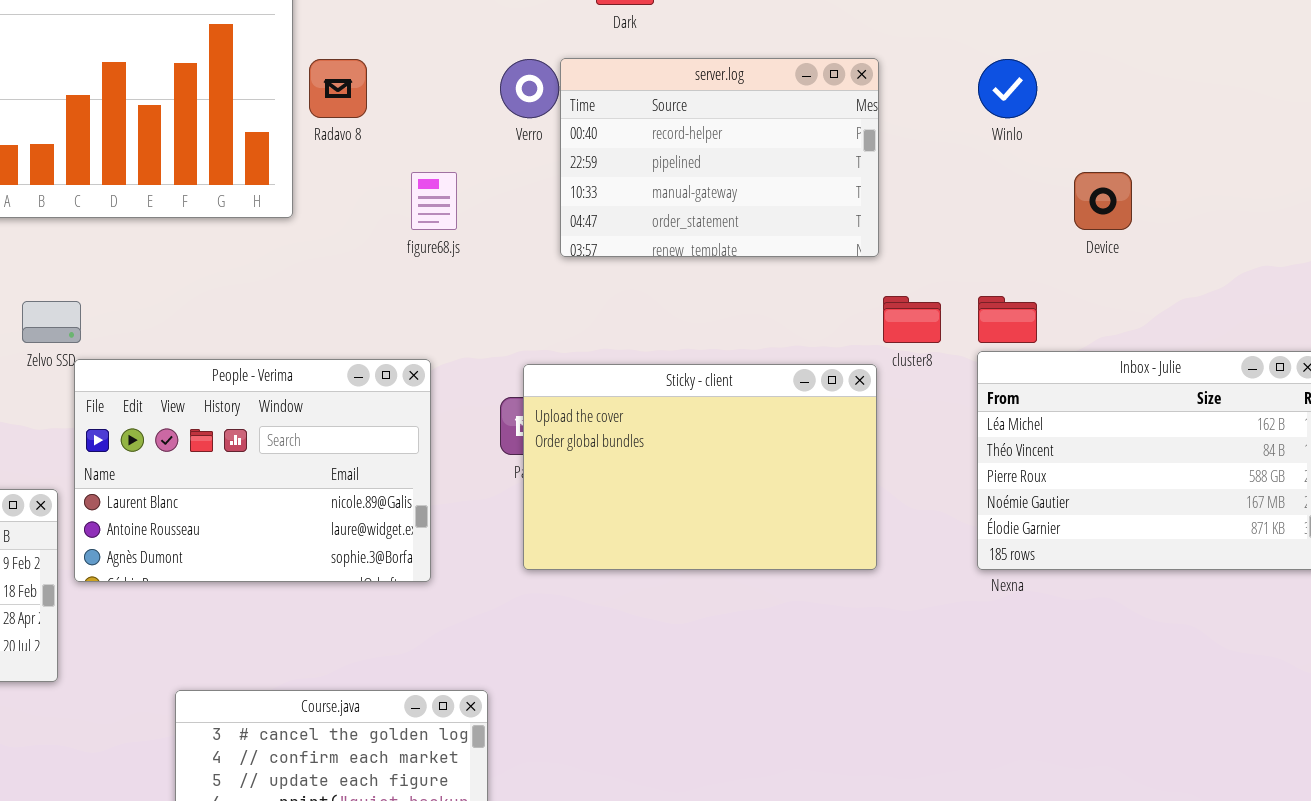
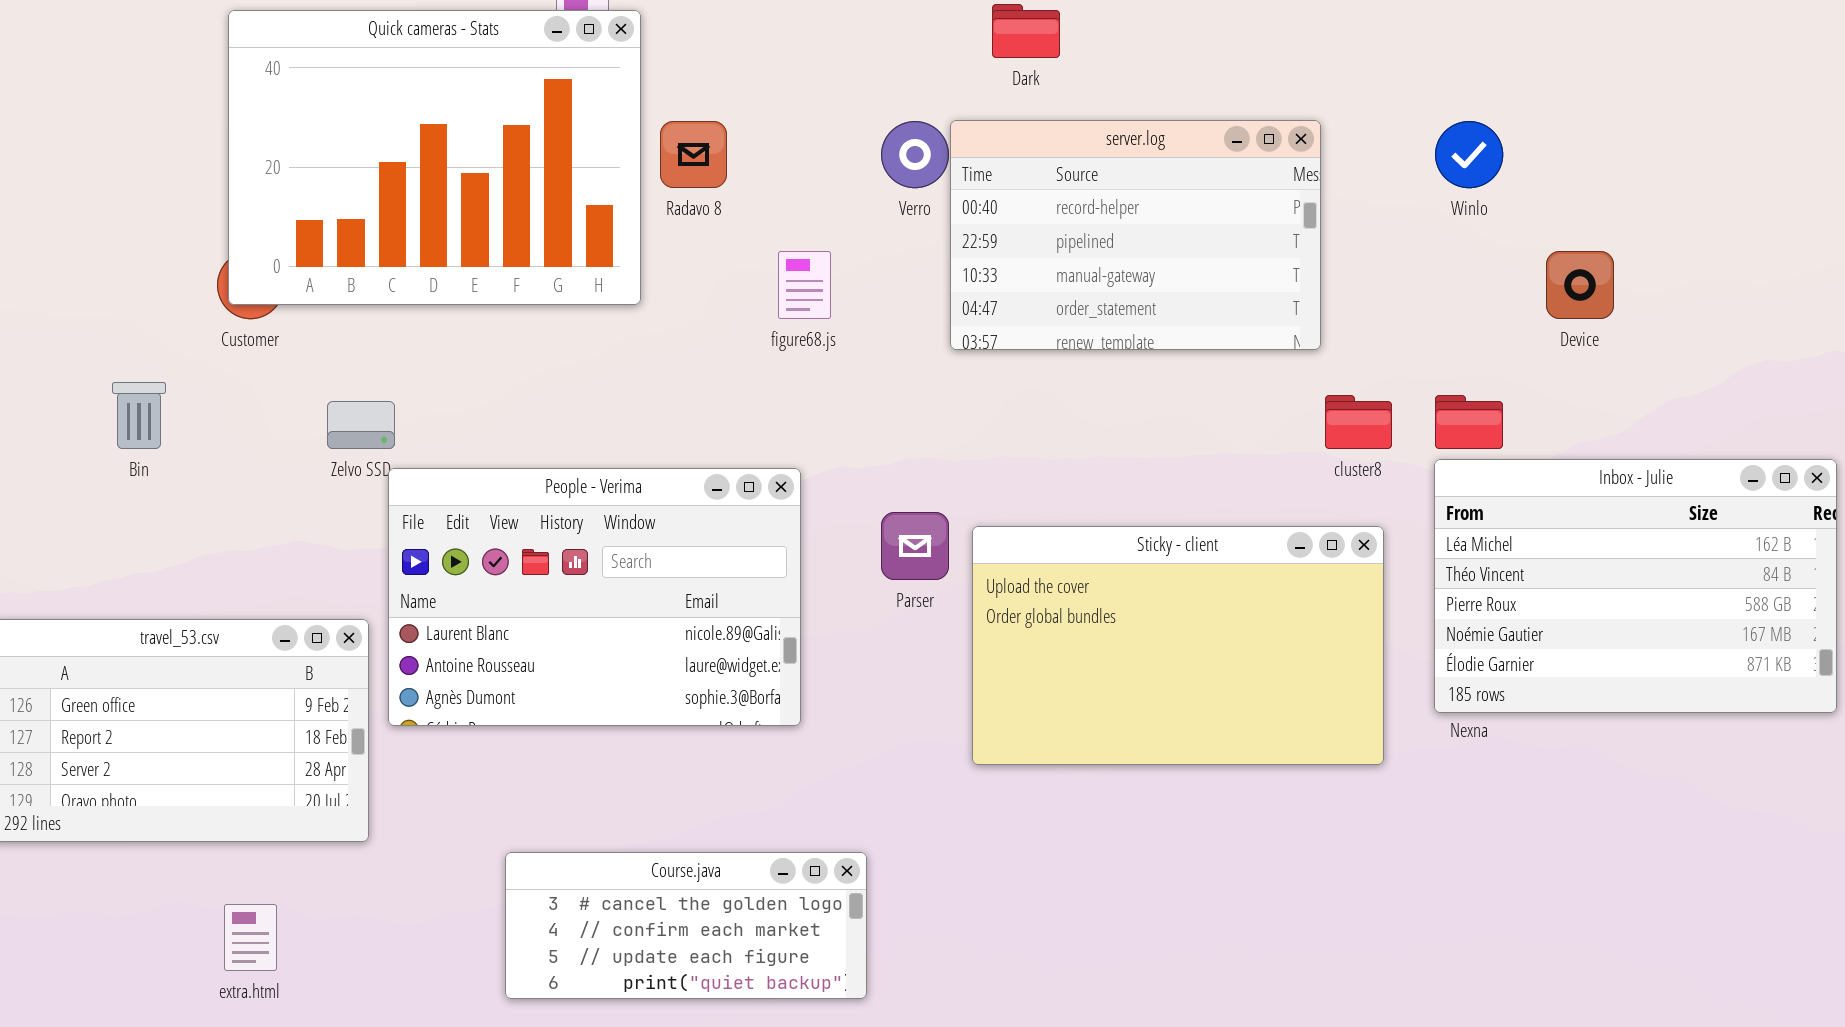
Sticky - client: [523,364,877,570] -> [972,526,1384,765], moved

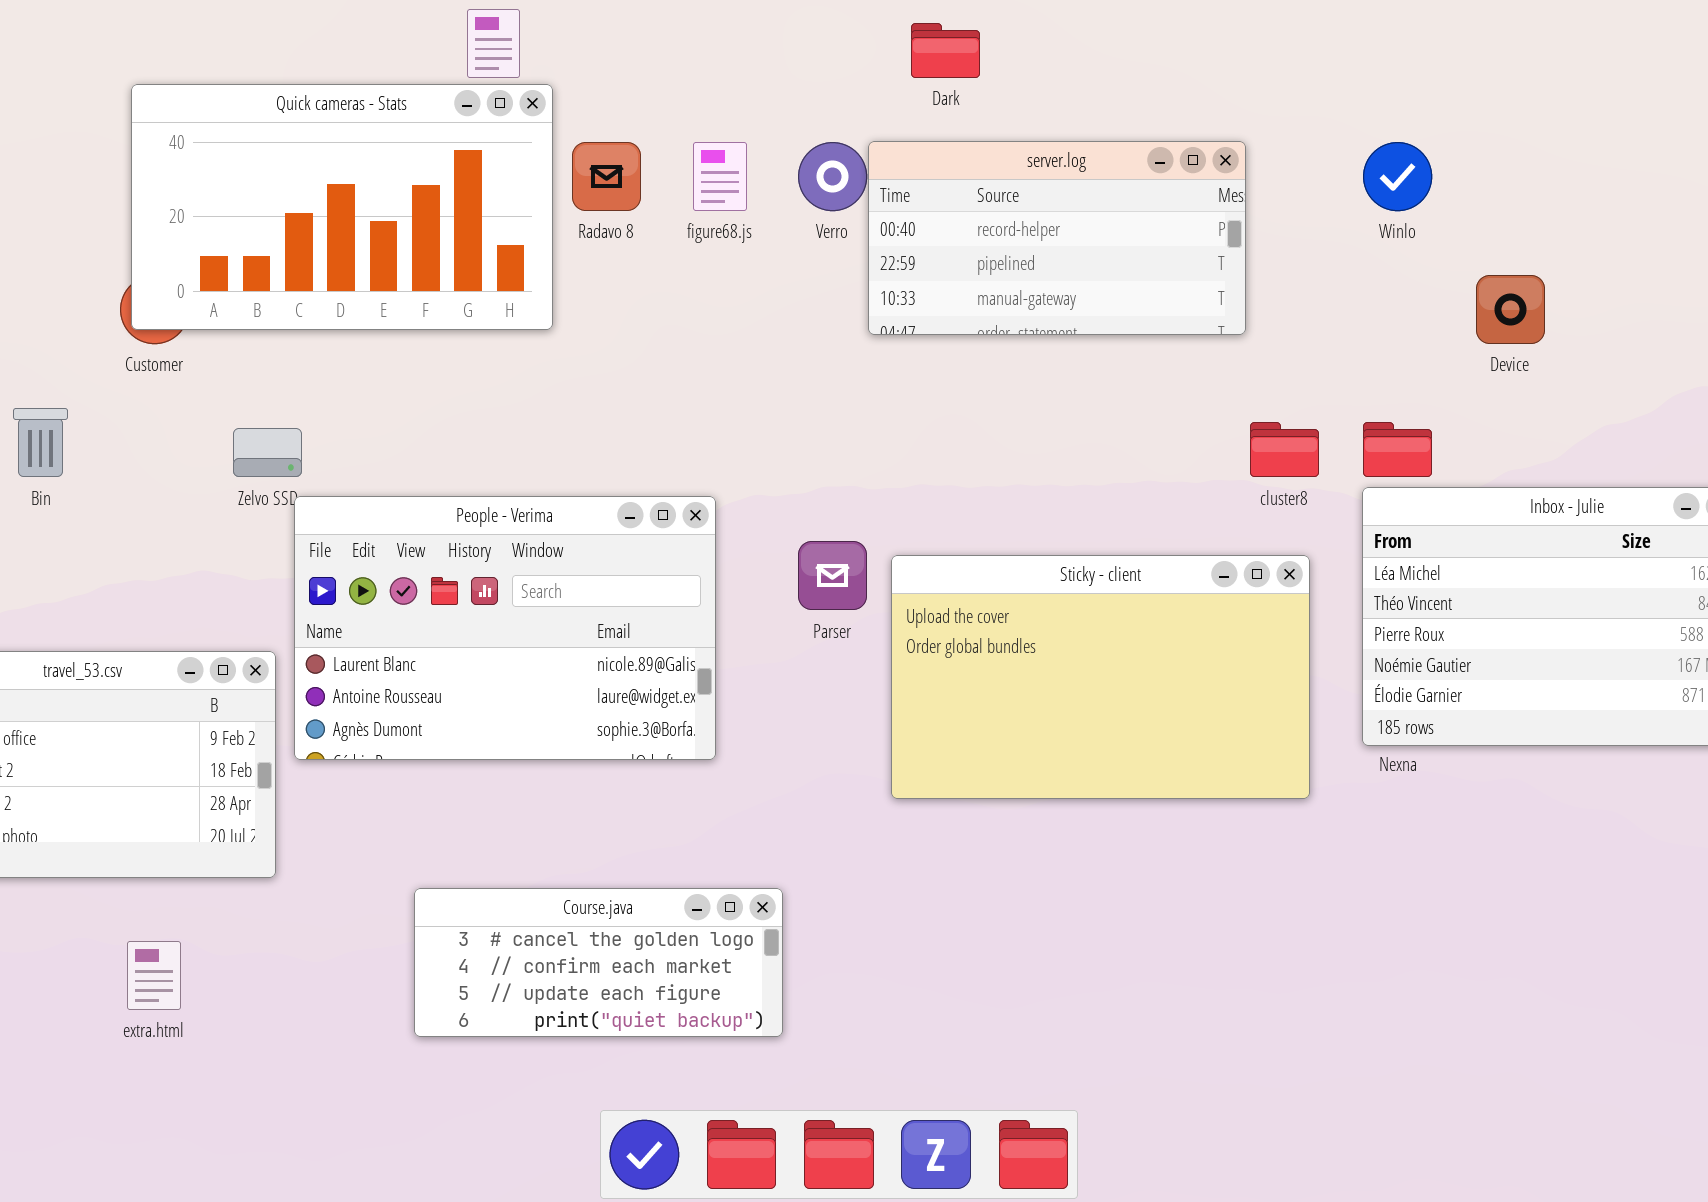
Quick cameras - Stats: [228,10,641,305] -> [131,84,553,330], resized
server.log: [950,120,1321,350] -> [868,141,1246,335], resized
figure68.js: [778,251,831,319] -> [693,142,747,211], moved

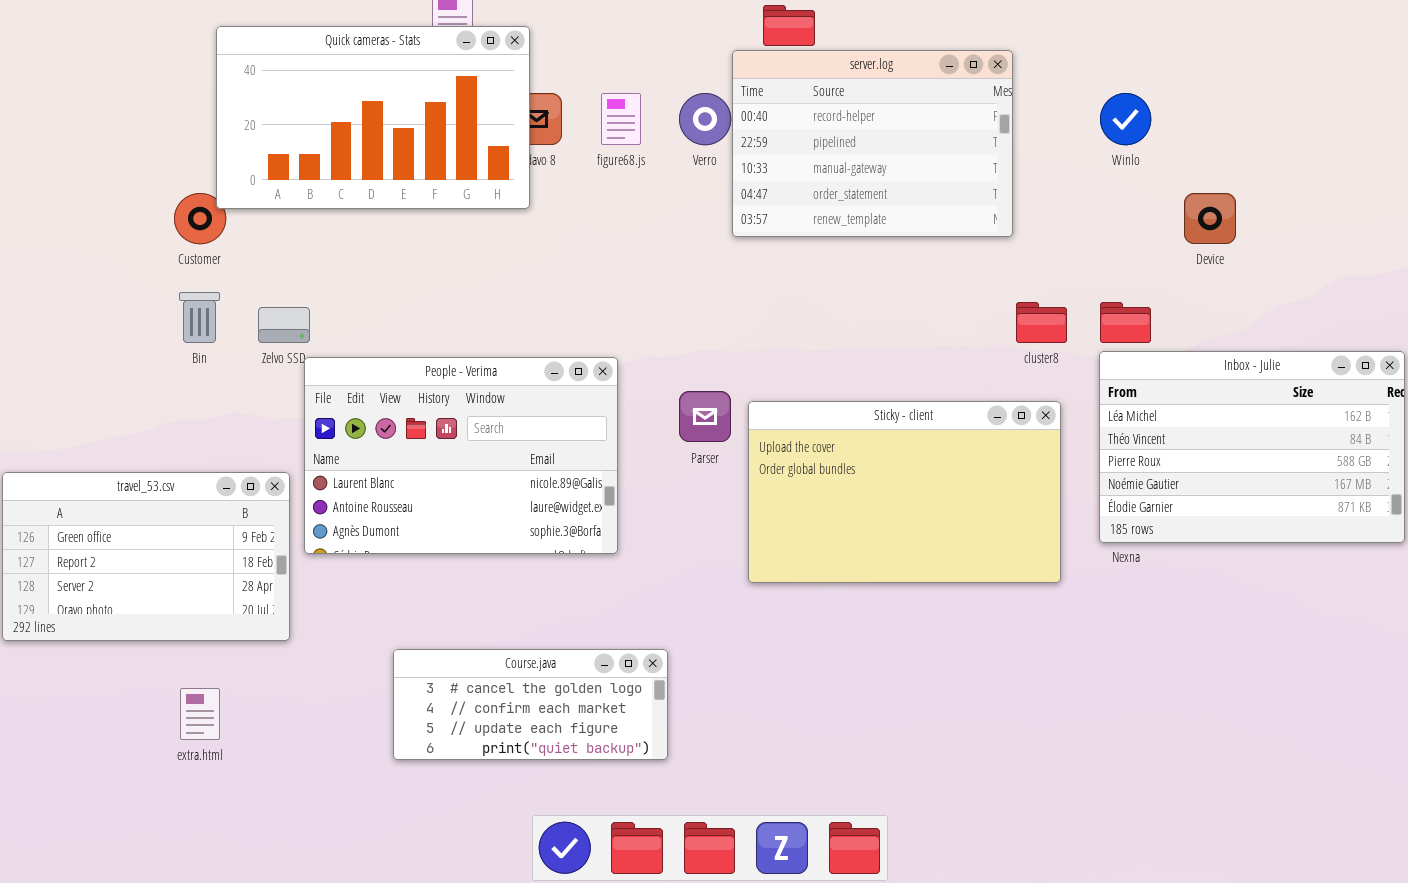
Quick cameras - Stats: [131,84,553,330] -> [216,26,530,209], moved
server.log: [868,141,1246,335] -> [732,50,1013,237], resized
Bin: [13,408,68,477] -> [179,292,220,343], moved

